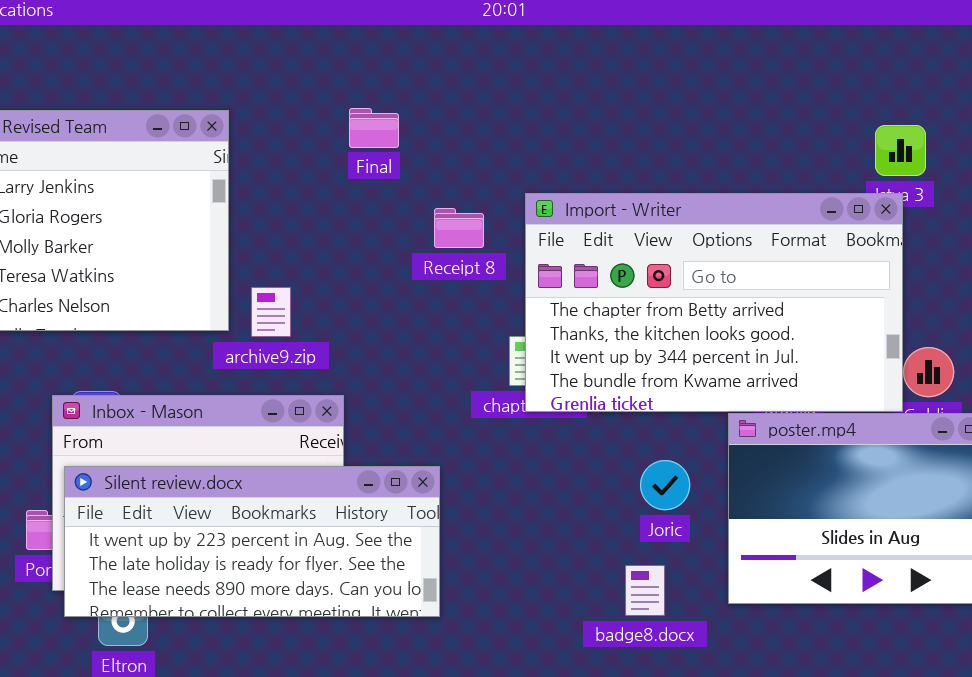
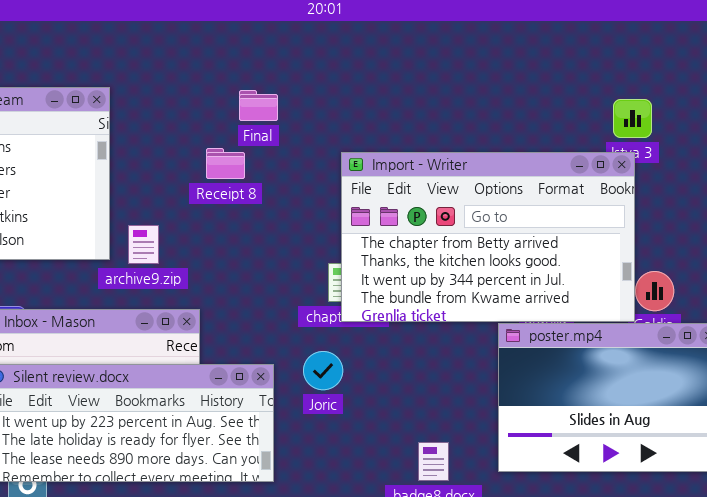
Final: [349,108,399,148] -> [239,90,278,121], moved
Receipt 8: [434,208,484,248] -> [206,148,245,179], moved
Joric: [640,460,690,510] -> [303,351,343,390], moved

